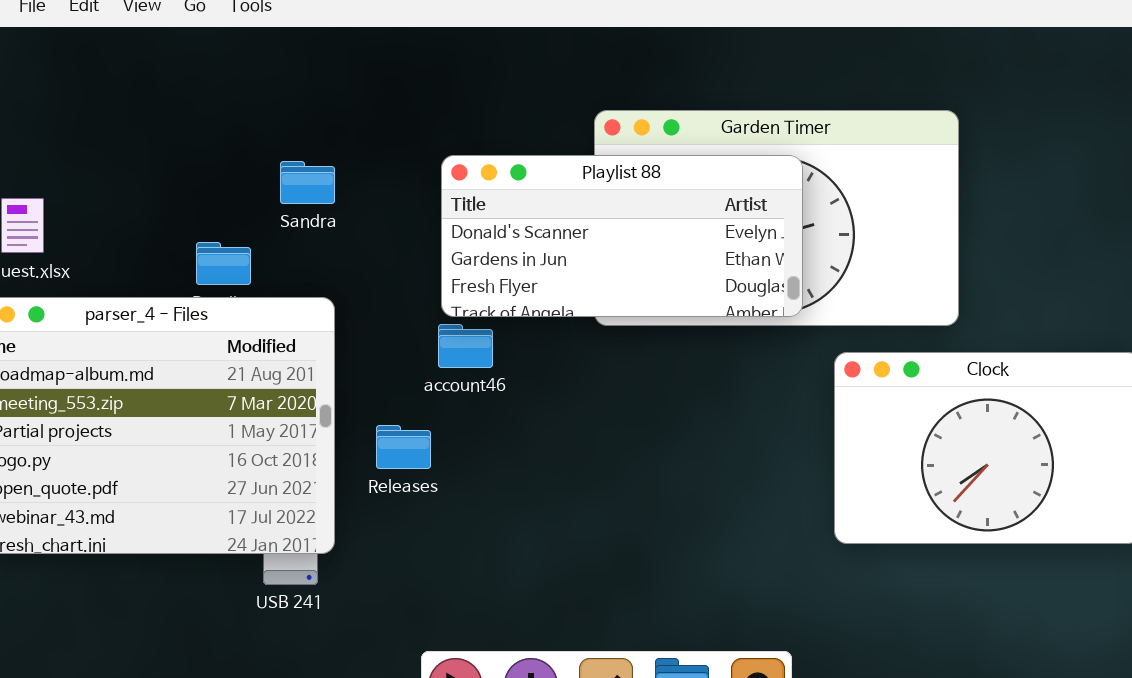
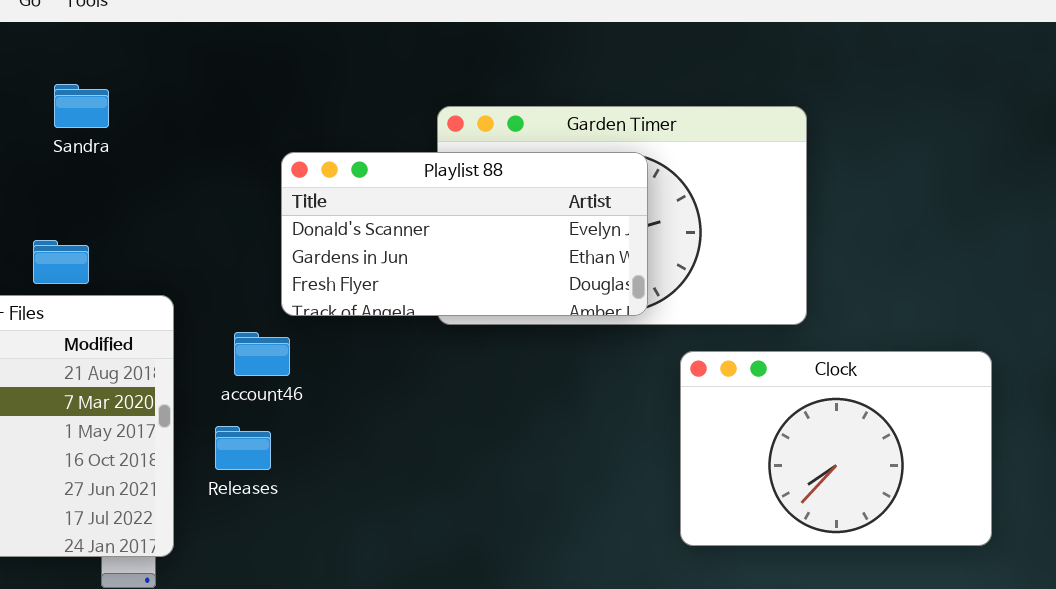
Sandra: [280,161,335,204] -> [54,84,109,128], moved
account46: [438,324,493,368] -> [234,332,290,376], moved

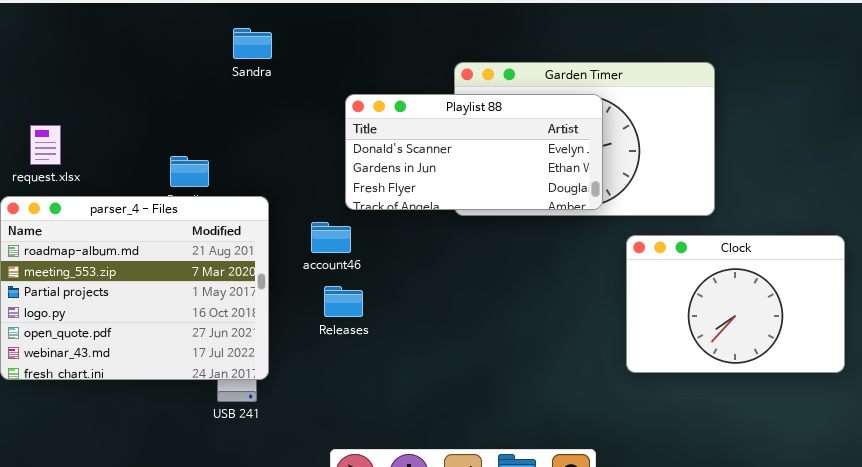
Sandra: [54,84,109,128] -> [233,28,272,59], moved
Releases: [215,426,271,470] -> [324,286,363,317], moved

